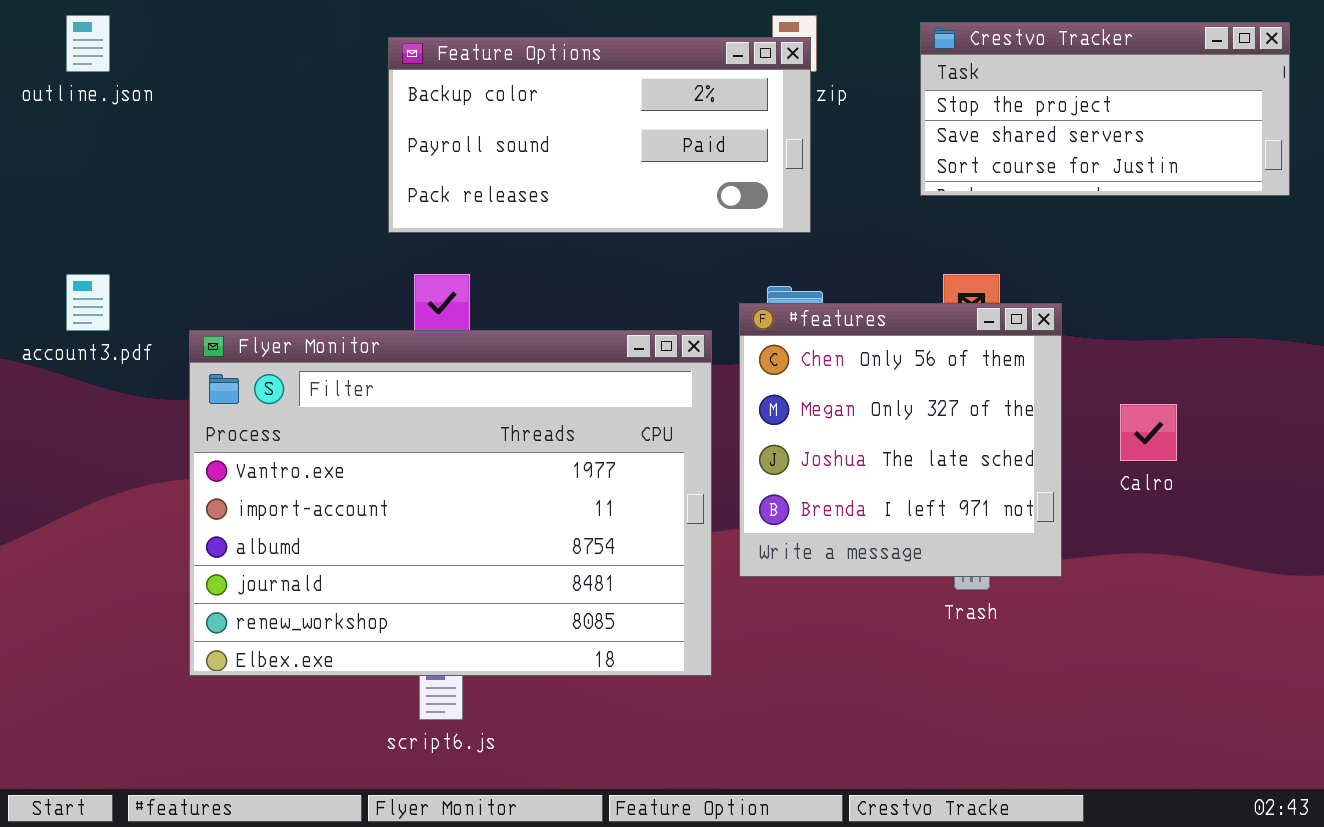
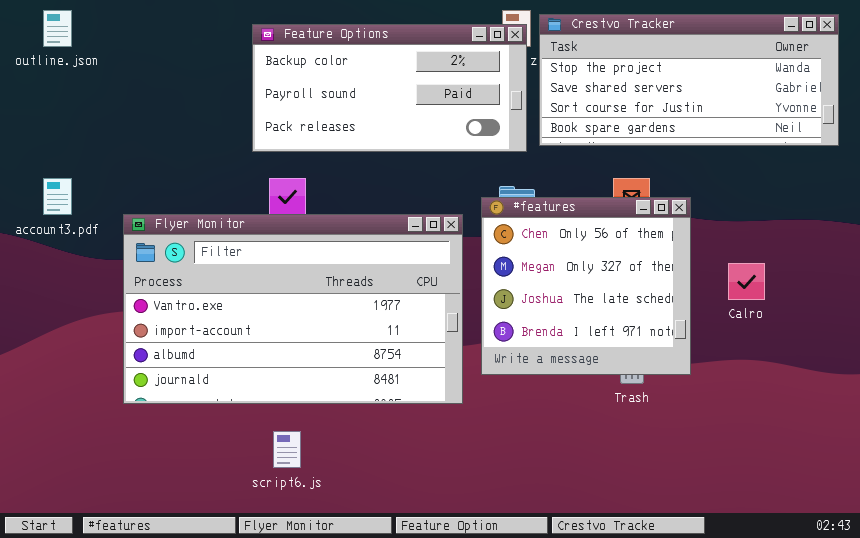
Crestvo Tracker: [920,22,1290,196] -> [539,14,839,146], resized
Flyer Monitor: [189,330,712,676] -> [123,214,463,404], resized

